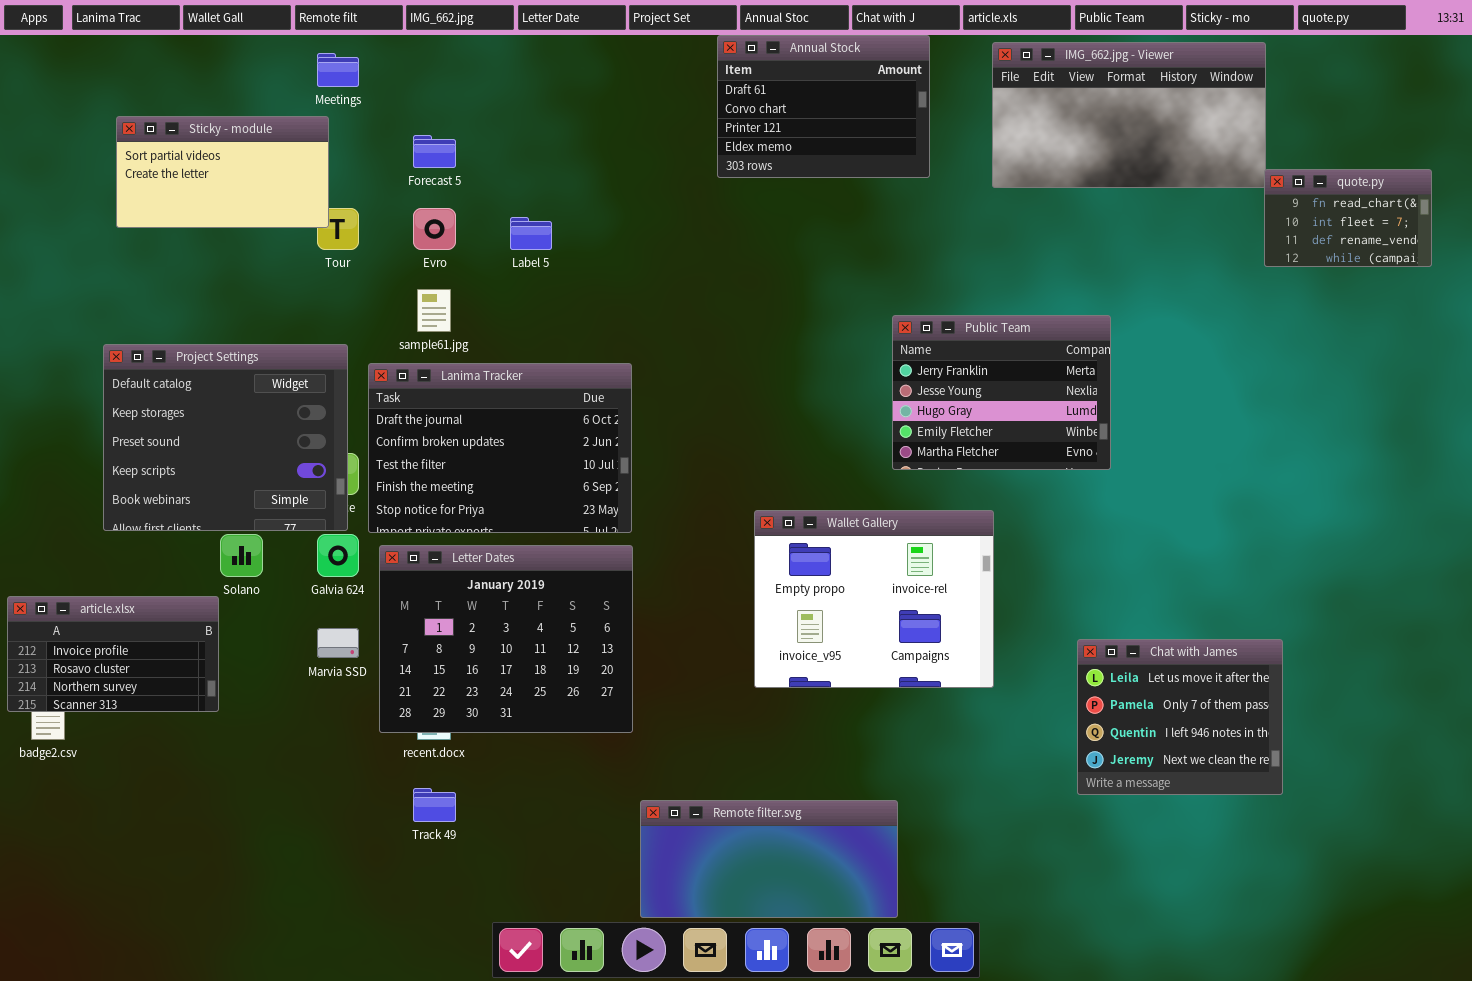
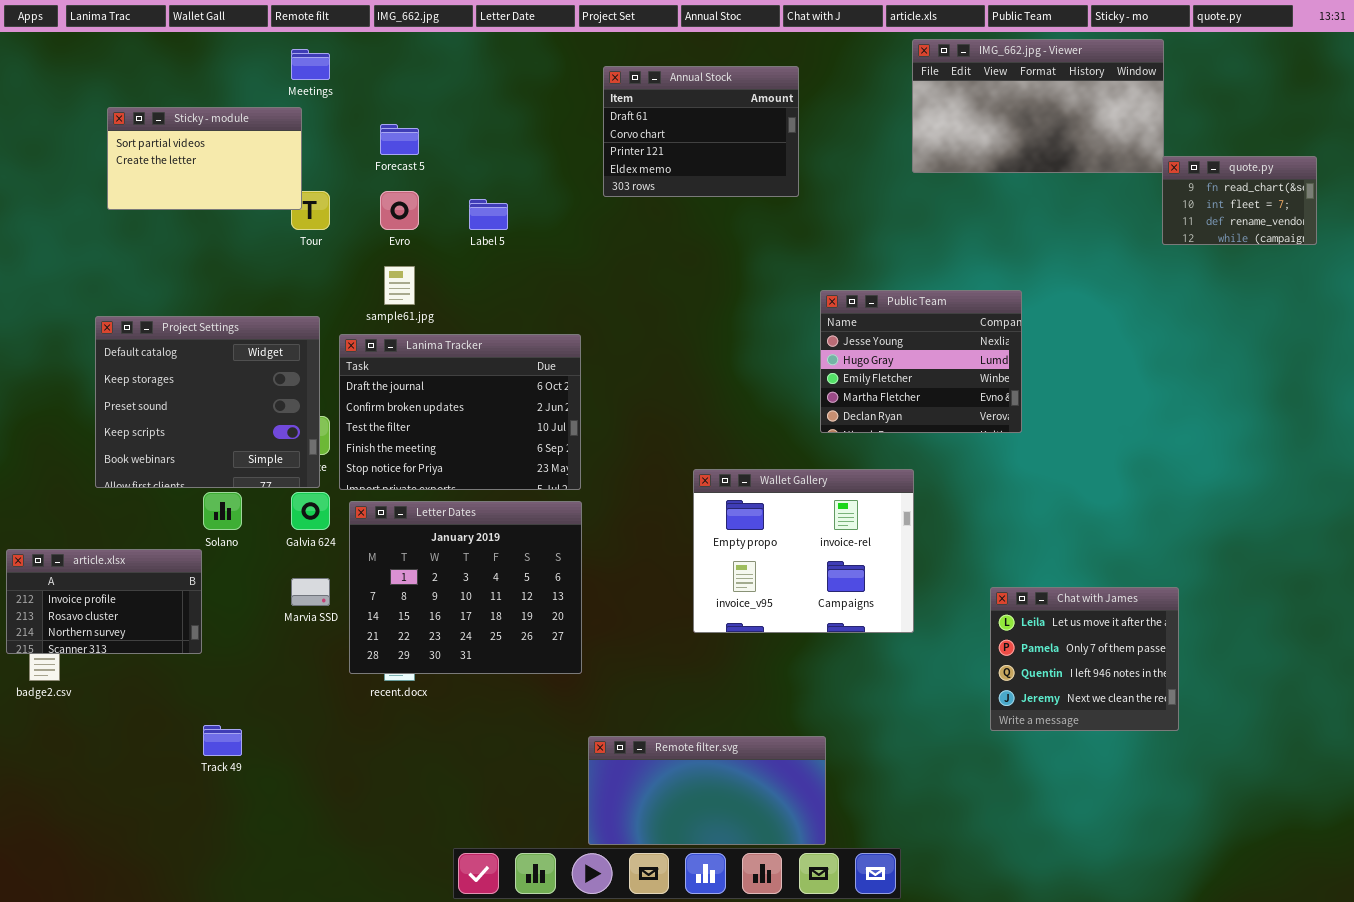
Annual Stock: [717,35,930,178] -> [603,66,799,197], moved
Public Team: [892,315,1111,470] -> [820,290,1022,433], scrolled down 1 row
Track 49: [413,788,456,822] -> [203,725,242,756], moved

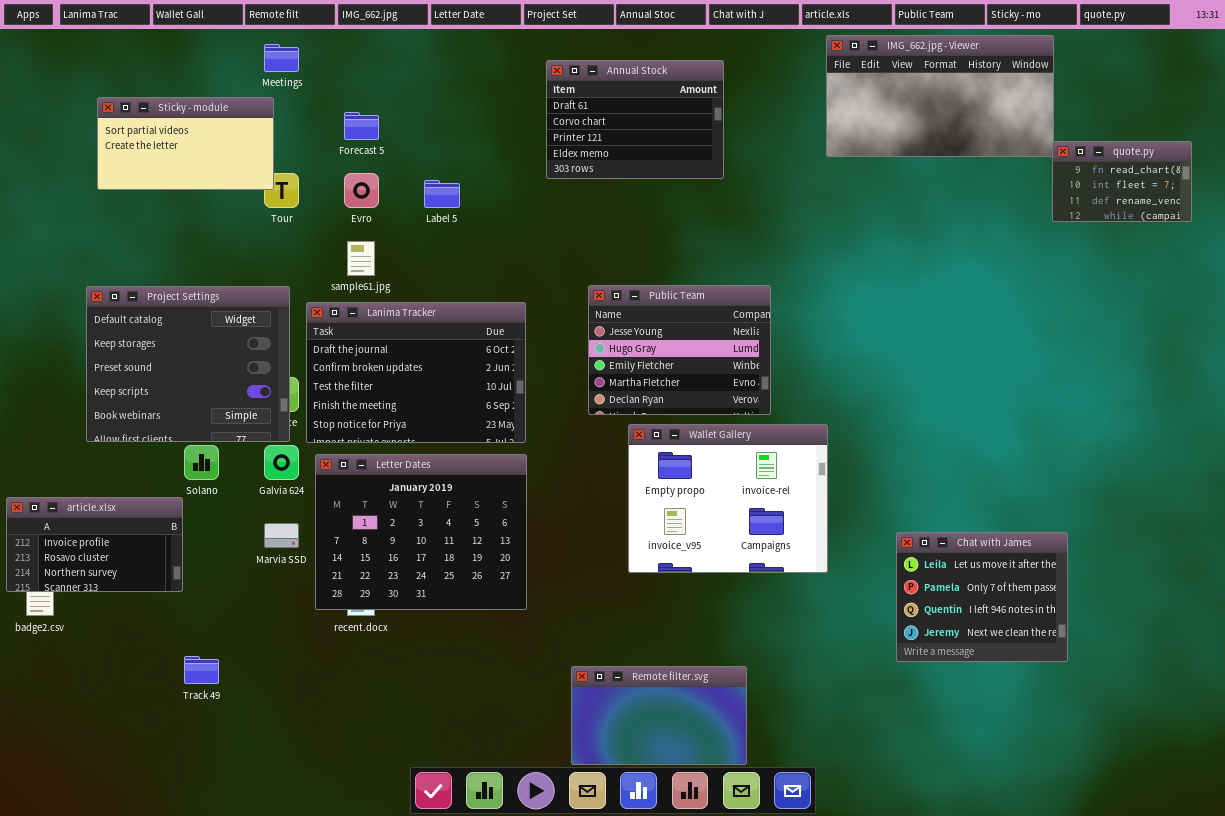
Public Team: [820,290,1022,433] -> [588,285,771,415], moved
Remote filter.svg: [588,736,826,845] -> [571,666,747,765], resized

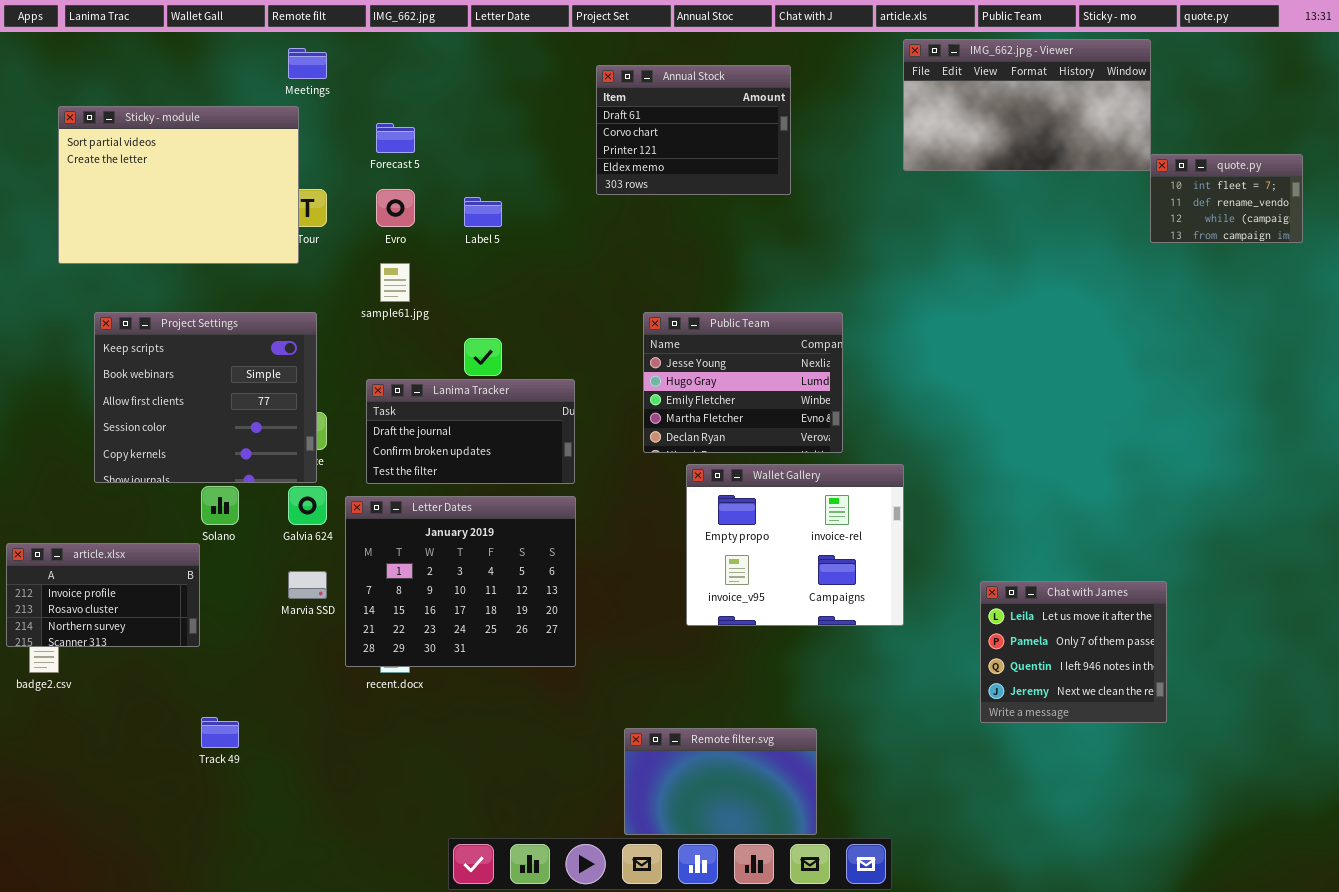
Sticky - module: [97,97,274,190] -> [58,106,299,264], resized
quote.py: [1052,141,1192,222] -> [1150,154,1303,243], scrolled down 1 row
Project Settings: [86,286,290,442] -> [94,312,317,483], scrolled down 3 rows
Lanima Tracker: [306,302,526,443] -> [366,379,575,484], resized

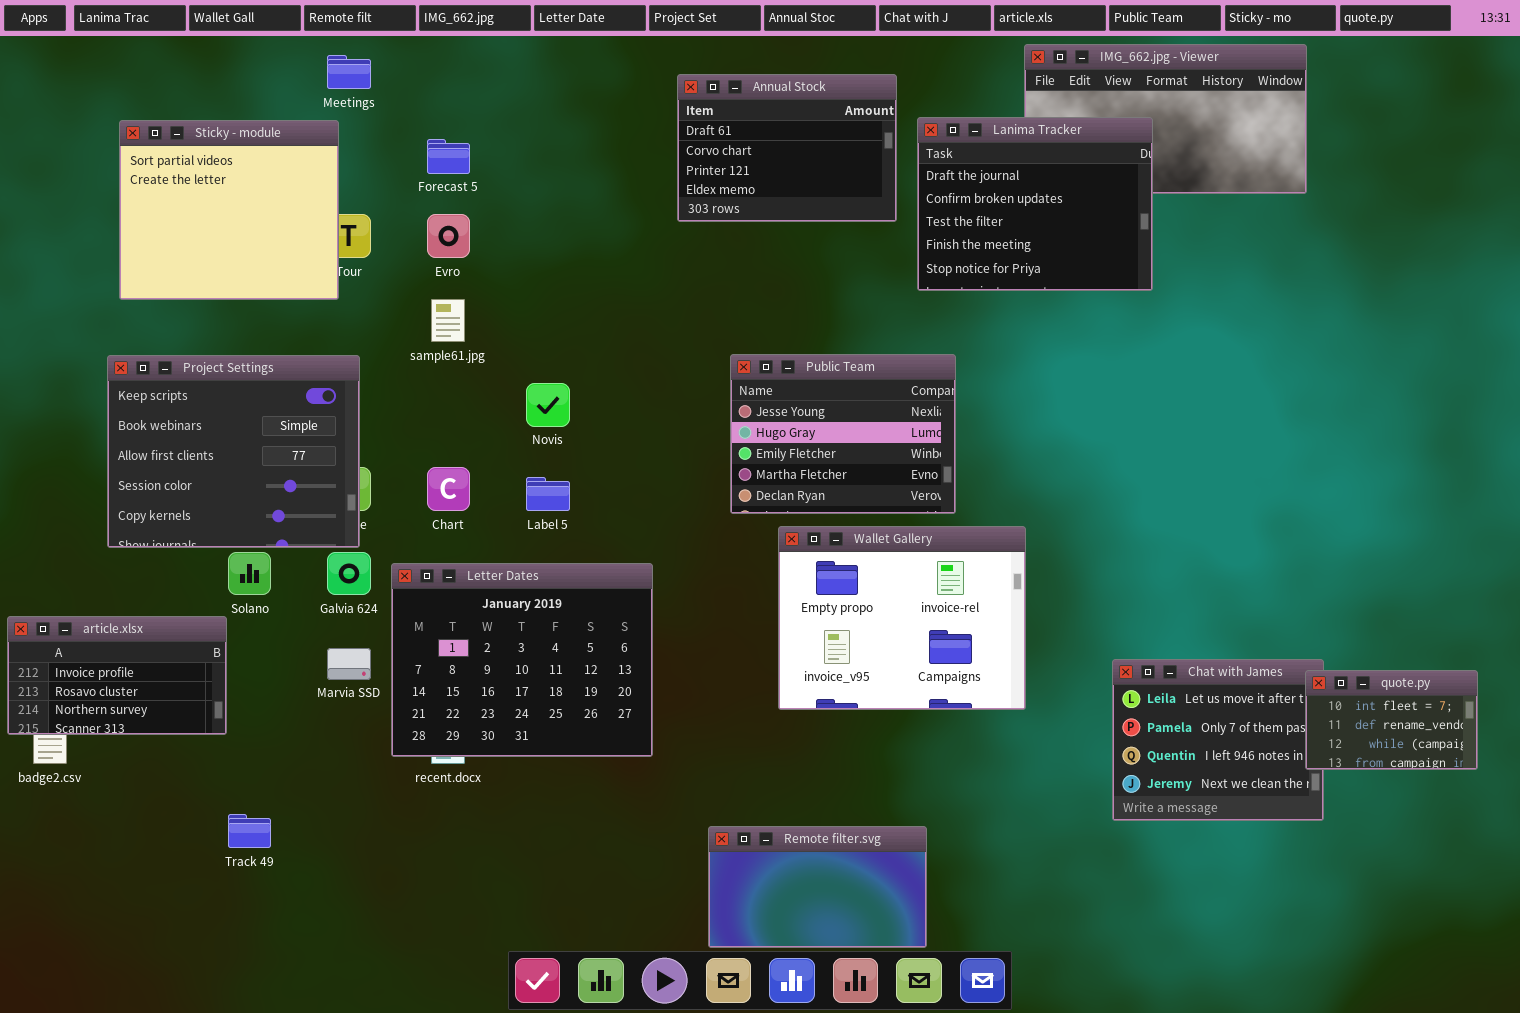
Sticky - module: [58,106,299,264] -> [119,120,339,300], resized
quote.py: [1150,154,1303,243] -> [1305,670,1478,770], moved
Label 5: [464,197,502,227] -> [526,477,570,511], moved
Lanima Tracker: [366,379,575,484] -> [917,117,1153,291], moved, resized

